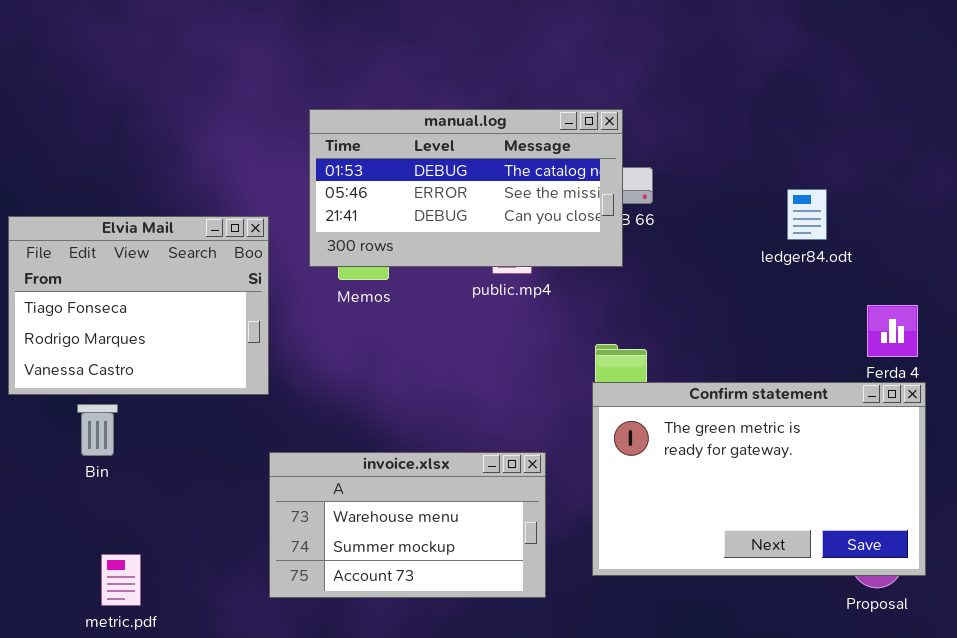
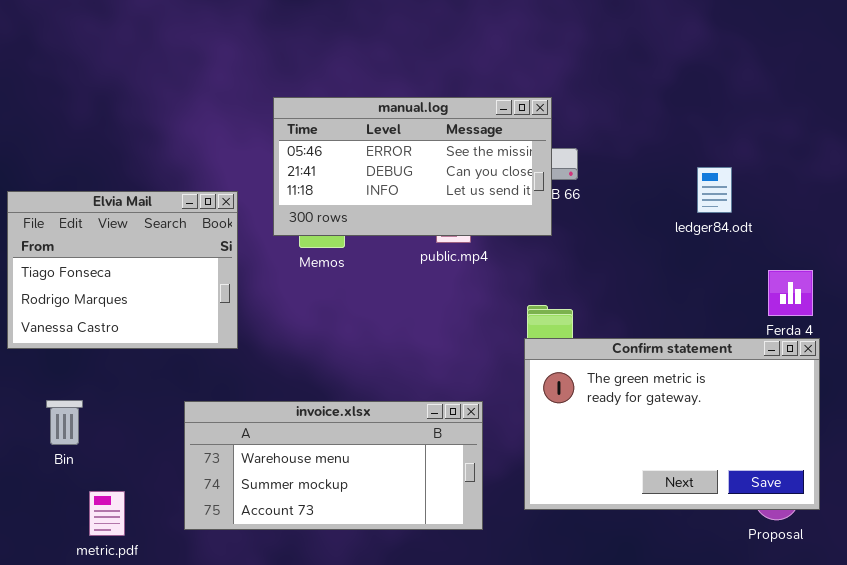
manual.log: [309,109,623,267] -> [273,97,552,236], scrolled down 1 row
Bin: [77,404,118,456] -> [46,400,83,445], moved
invoice.xlsx: [269,452,546,598] -> [184,401,483,530], resized

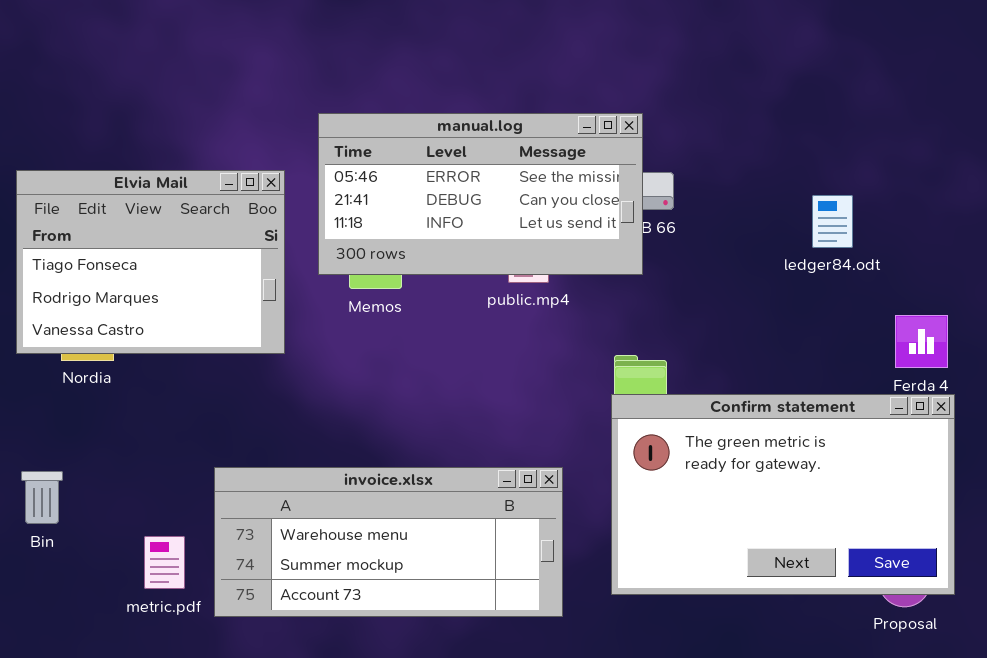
Elvia Mail: [7,191,238,349] -> [16,170,285,354], moved
Bin: [46,400,83,445] -> [21,471,63,524], moved
metric.pdf: [89,491,125,536] -> [144,536,185,589], moved

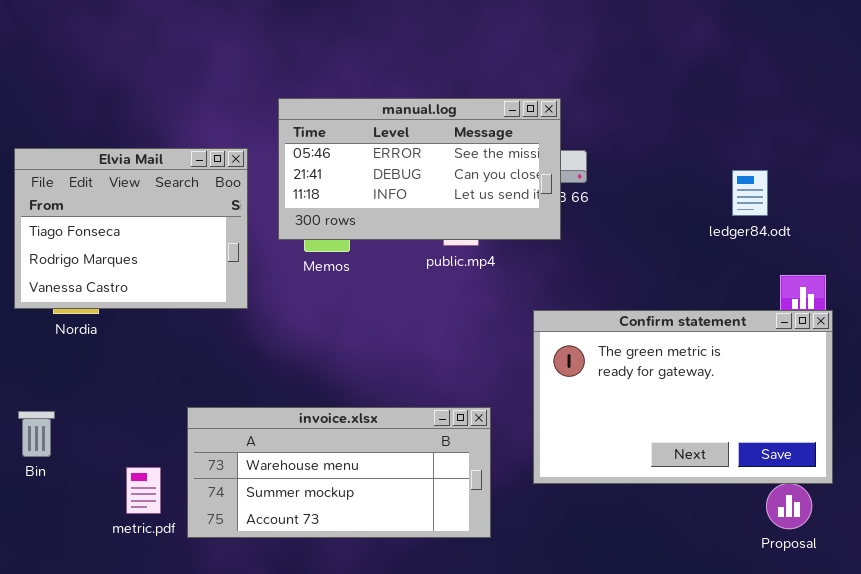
ledger84.odt: [812,195,853,248] -> [732,170,768,216], moved
Confirm statement: [611,394,955,595] -> [533,310,833,484], moved

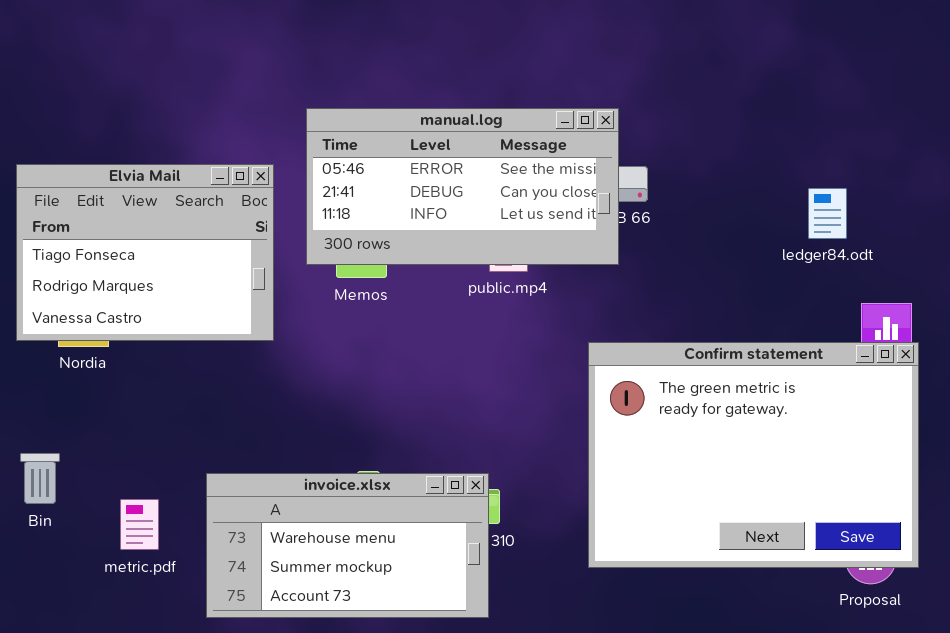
Confirm statement: [533,310,833,484] -> [588,342,919,568], resized
invoice.xlsx: [187,407,491,538] -> [206,473,489,618], moved, resized
metric.pdf: [126,467,161,514] -> [120,499,159,550], moved

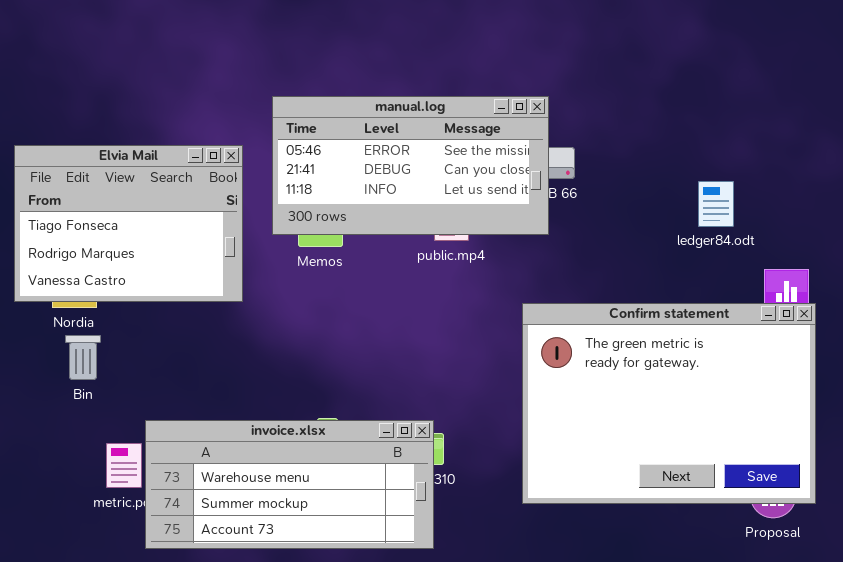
ledger84.odt: [808,188,847,239] -> [698,181,734,227], moved
Bin: [20,453,60,504] -> [65,335,101,380], moved
invoice.xlsx: [206,473,489,618] -> [145,420,434,549], resized

